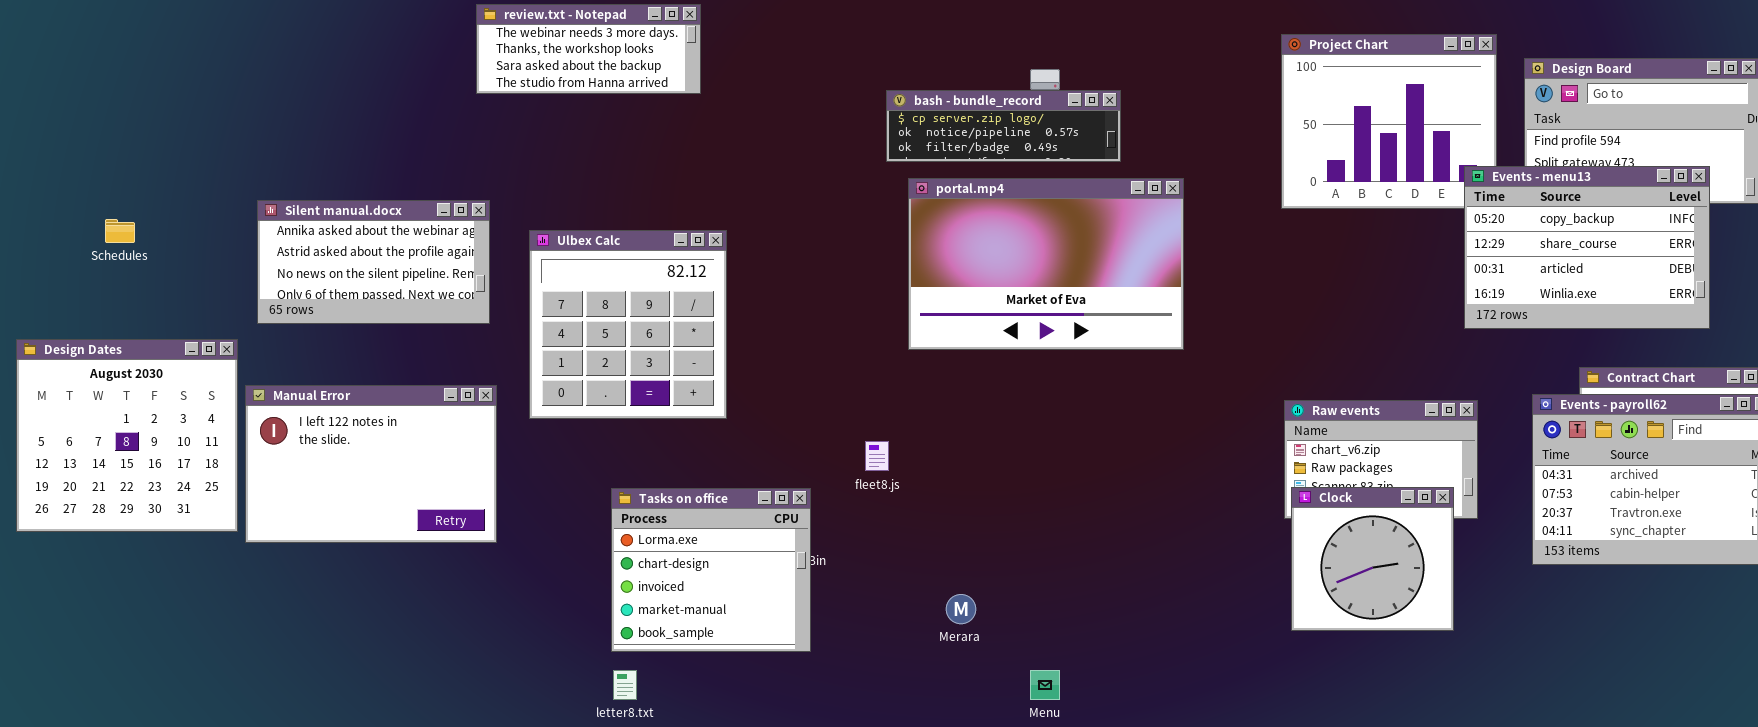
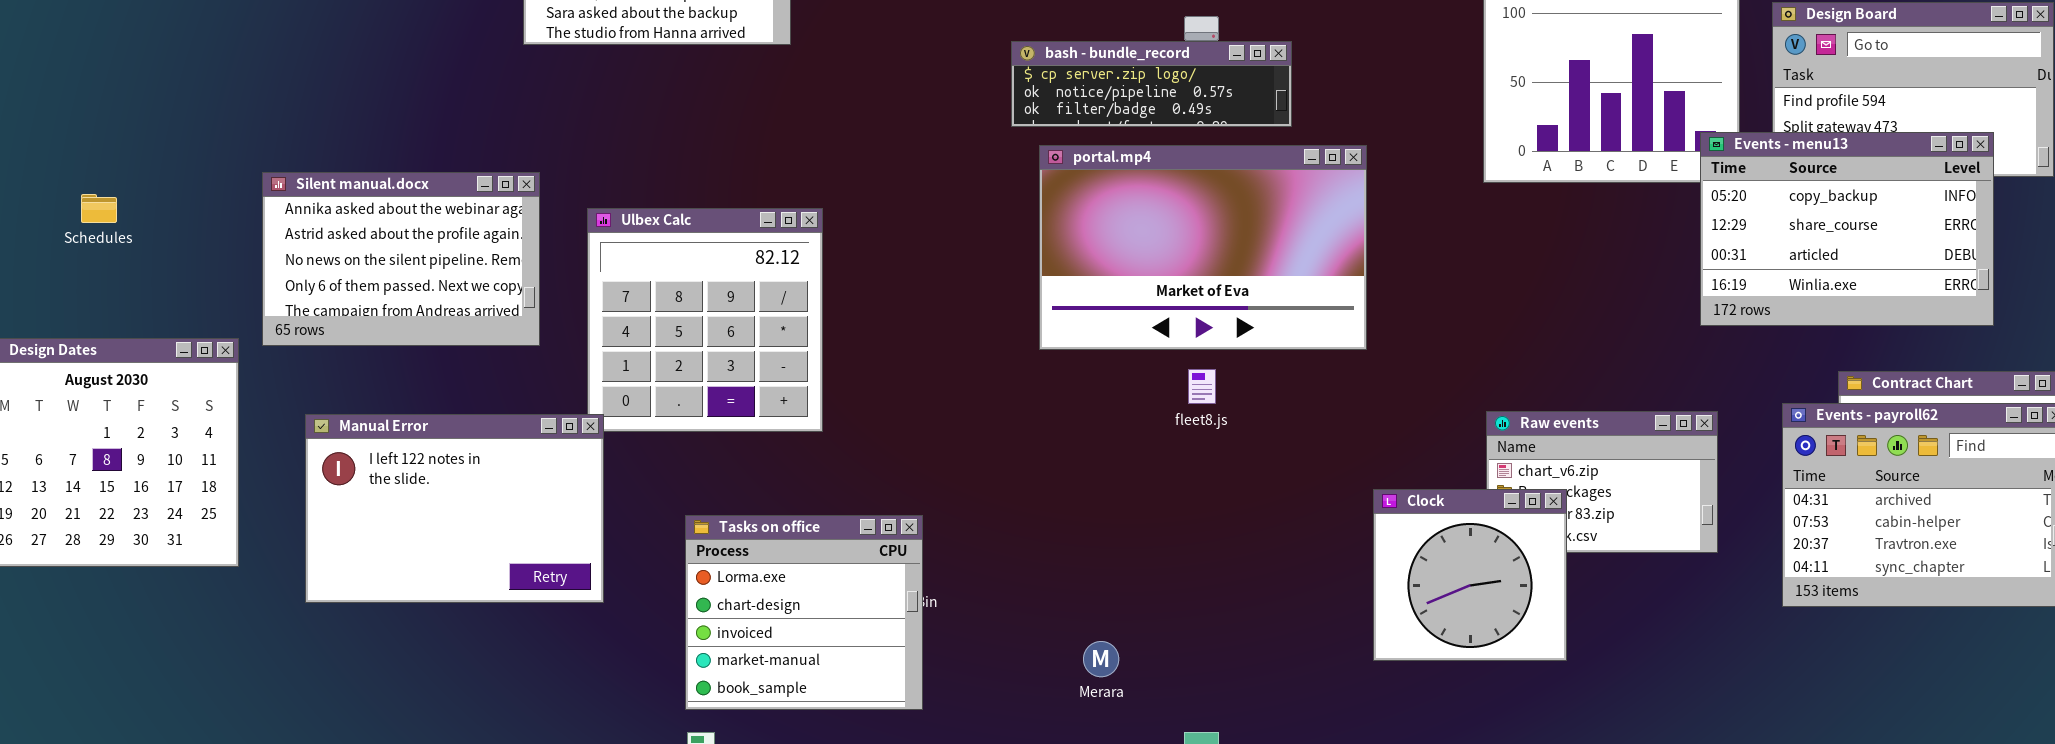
Silent manual.docx: [257,200,490,324] -> [262,172,540,346], resized
Manual Error: [245,385,497,543] -> [305,414,604,603], moved
fleet8.js: [865,441,889,471] -> [1188,369,1216,404], moved
Clock: [1291,487,1454,631] -> [1373,489,1567,661], moved

